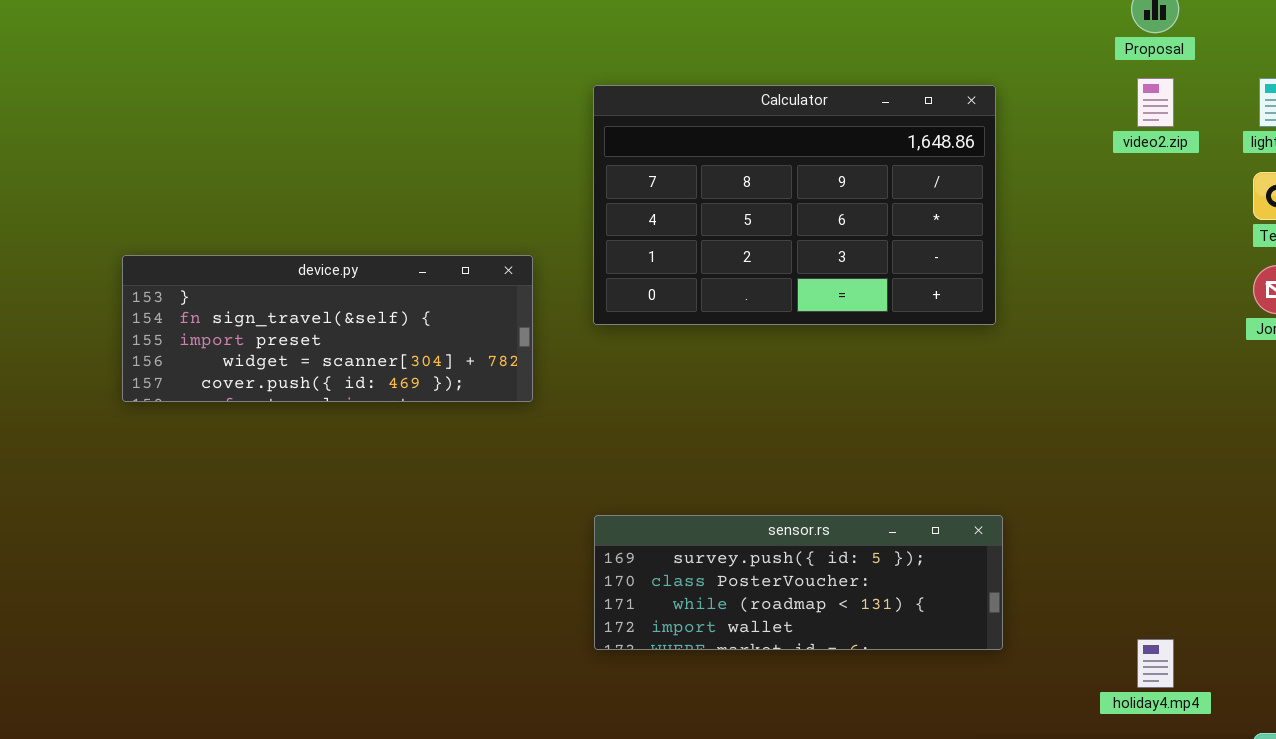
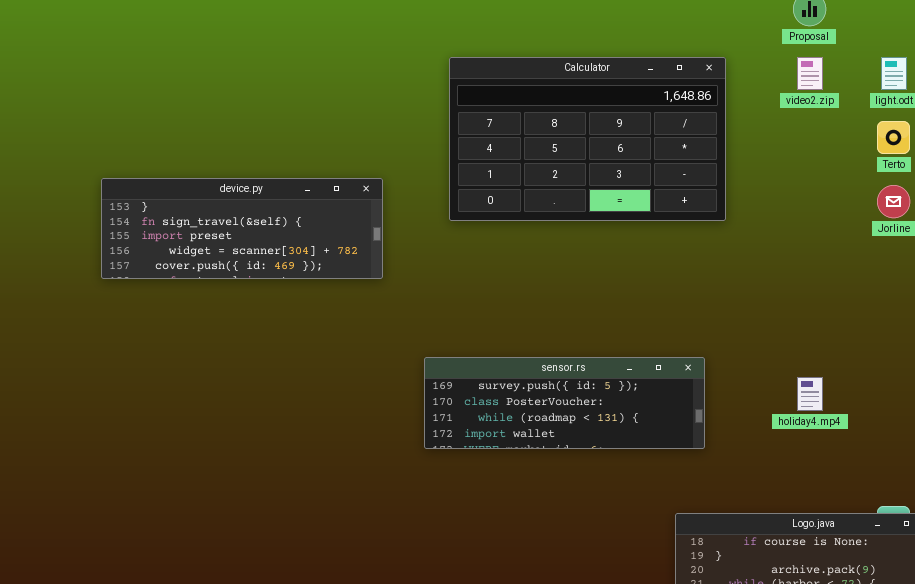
Calculator: [593,85,996,325] -> [449,57,726,221], moved
holiday4.mp4: [1137,639,1174,688] -> [797,377,823,411], moved

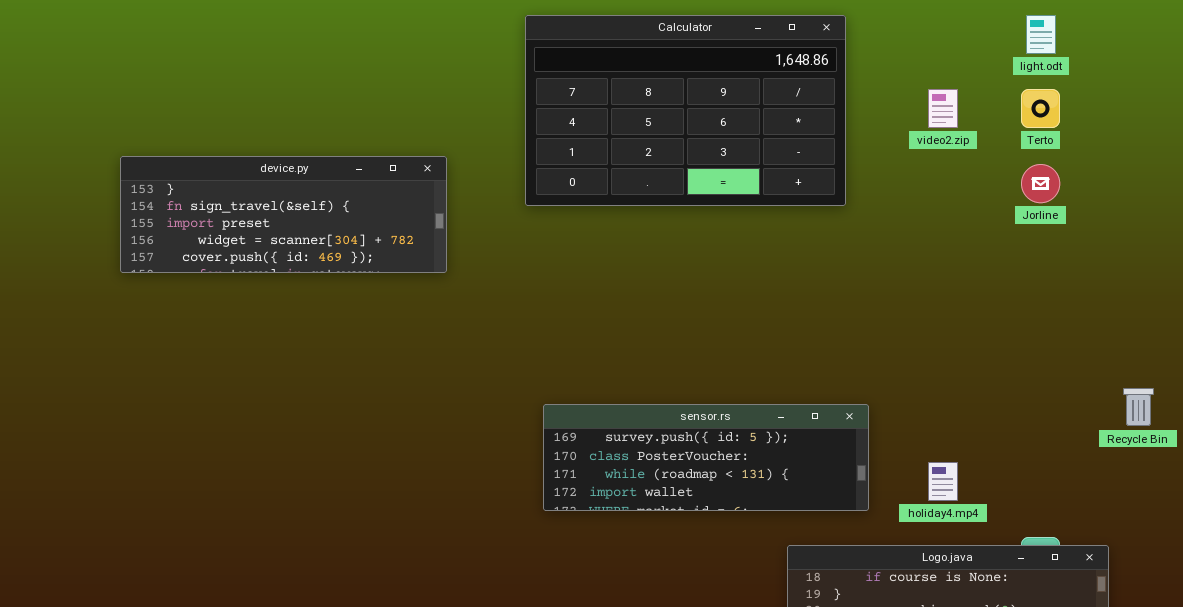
video2.zip: [797,57,823,90] -> [928,89,958,128], moved
sensor.rs: [424,357,705,449] -> [543,404,869,511], moved
holiday4.mp4: [797,377,823,411] -> [928,462,958,501], moved

